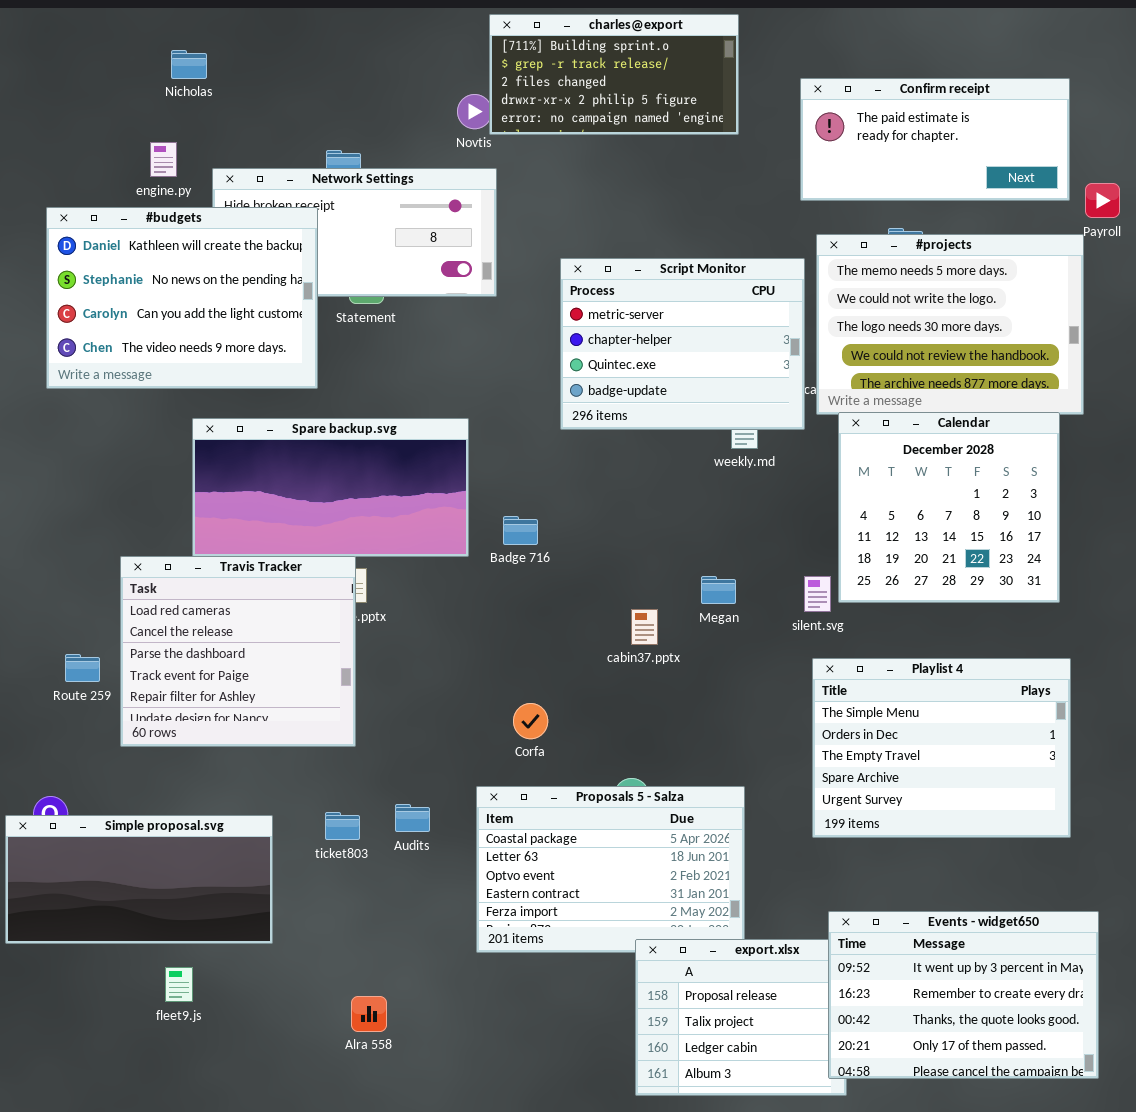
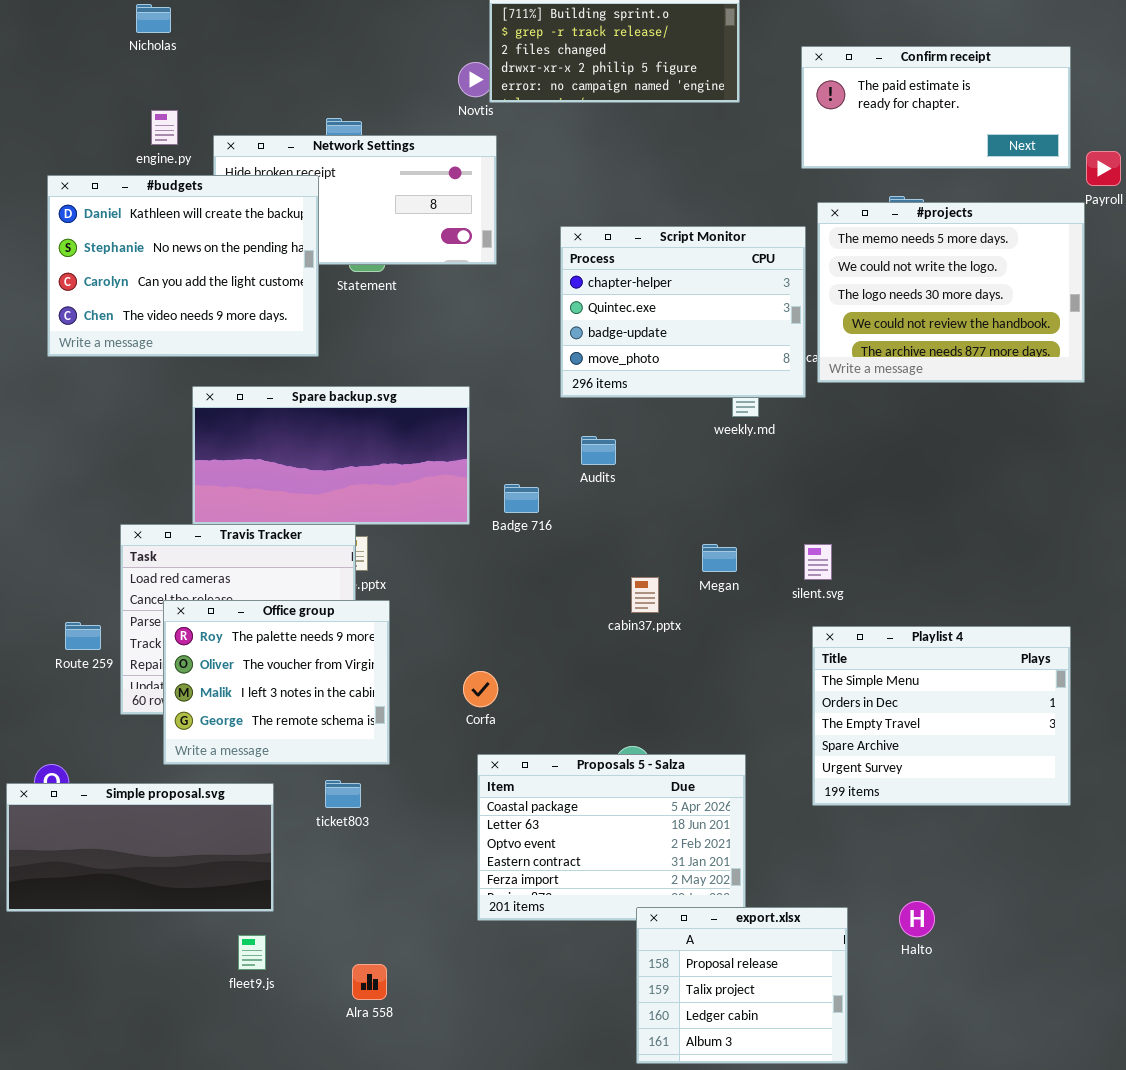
Nicholas: [171,50,207,79] -> [136,4,171,33], moved
Script Monitor: [560,258,805,430] -> [560,226,806,398], scrolled down 1 row
Calendar: [838,412,1060,603] -> none, closed
Office group: none -> [163,600,390,765], opened
Corfa: [513,703,548,739] -> [463,671,498,707], moved
Audits: [395,804,430,832] -> [581,436,616,465], moved
Events - widget650: [828,911,1099,1079] -> none, closed
fleet9.js: [165,967,193,1002] -> [238,935,266,970], moved

